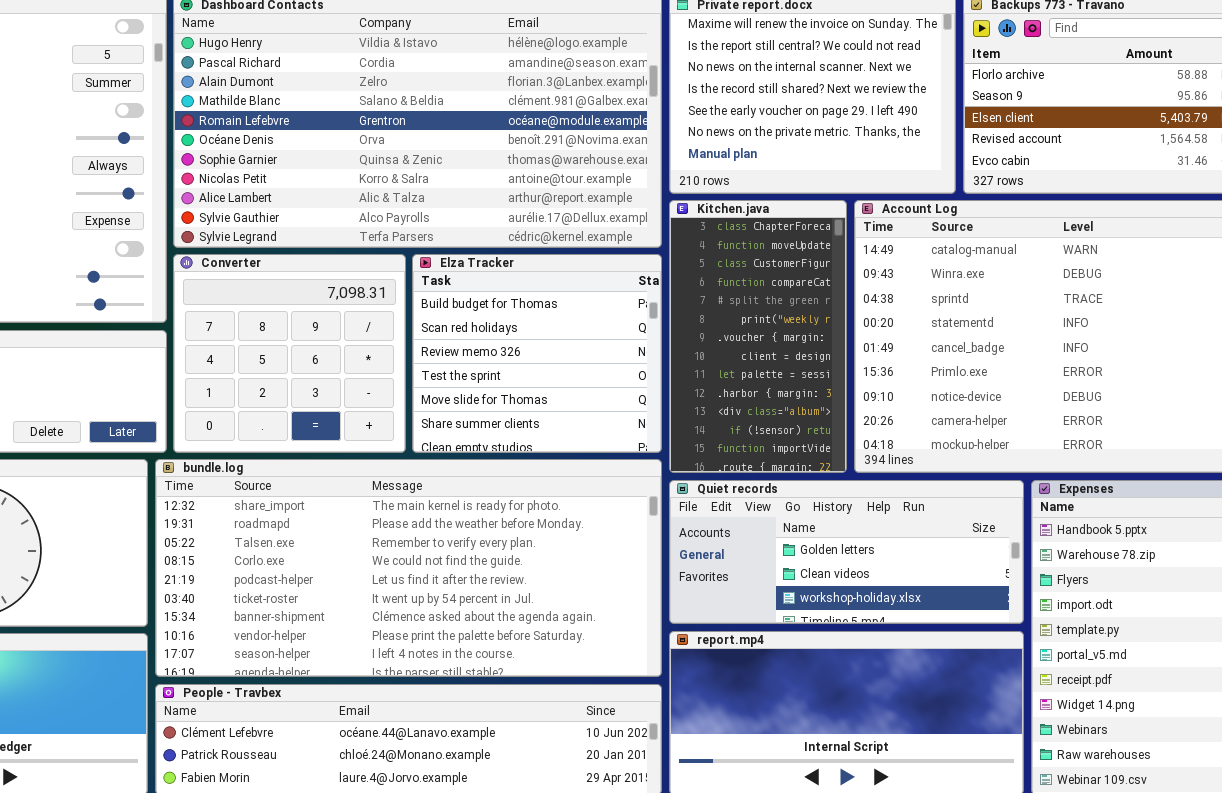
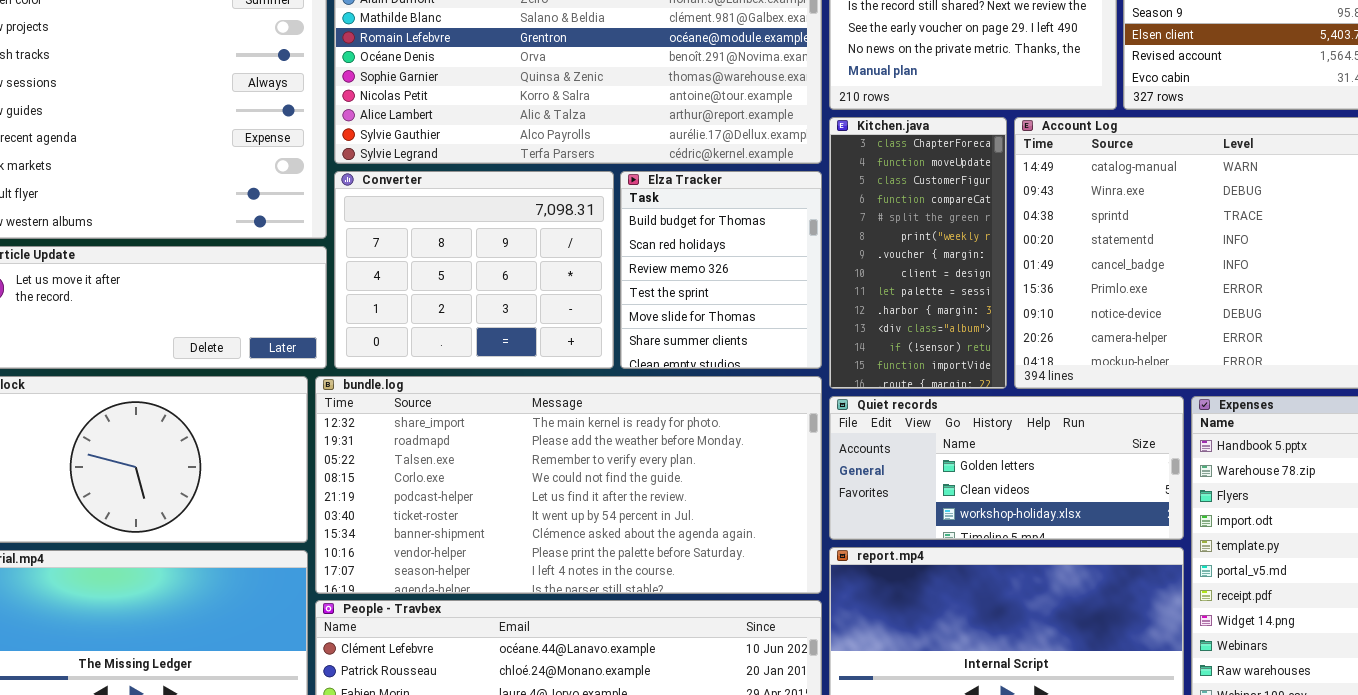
Converter: [173,254,406,453] -> [334,171,614,369], resized
Elza Tracker: [412,254,662,453] -> [620,171,822,369], resized

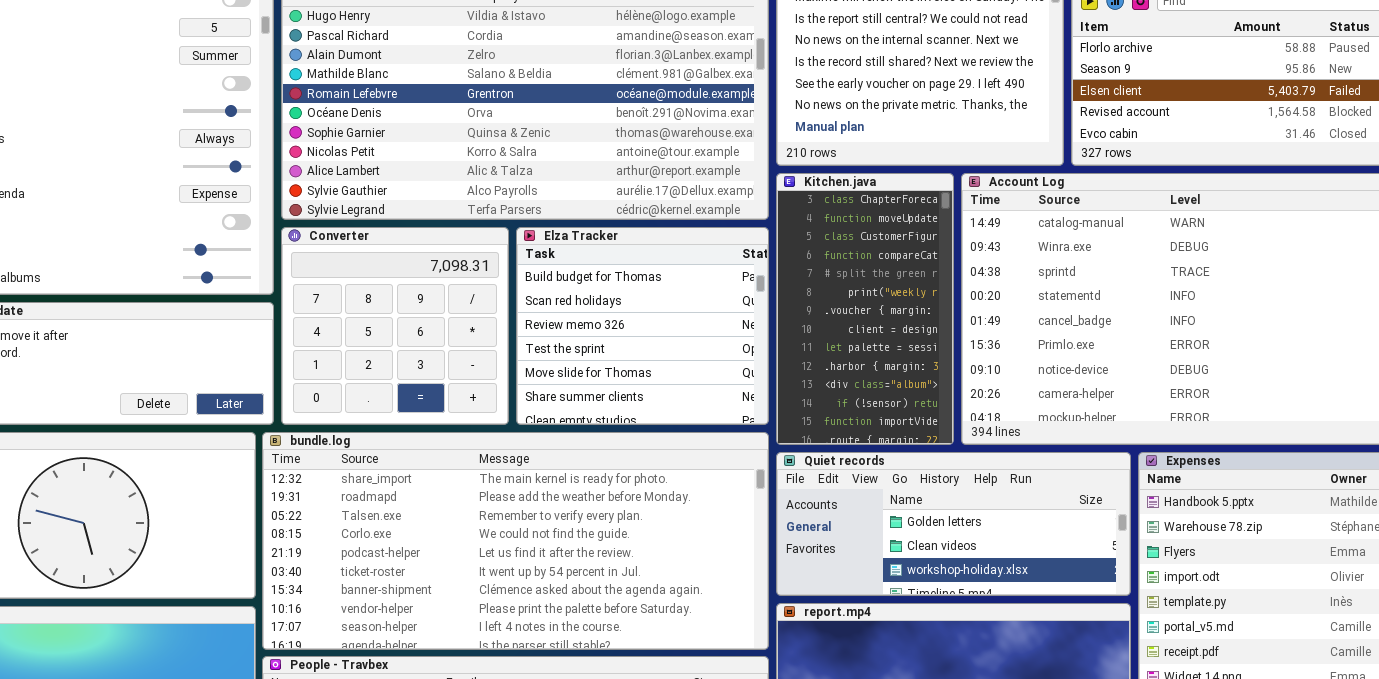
Converter: [334,171,614,369] -> [281,227,509,425], resized
Elza Tracker: [620,171,822,369] -> [516,227,769,425], resized

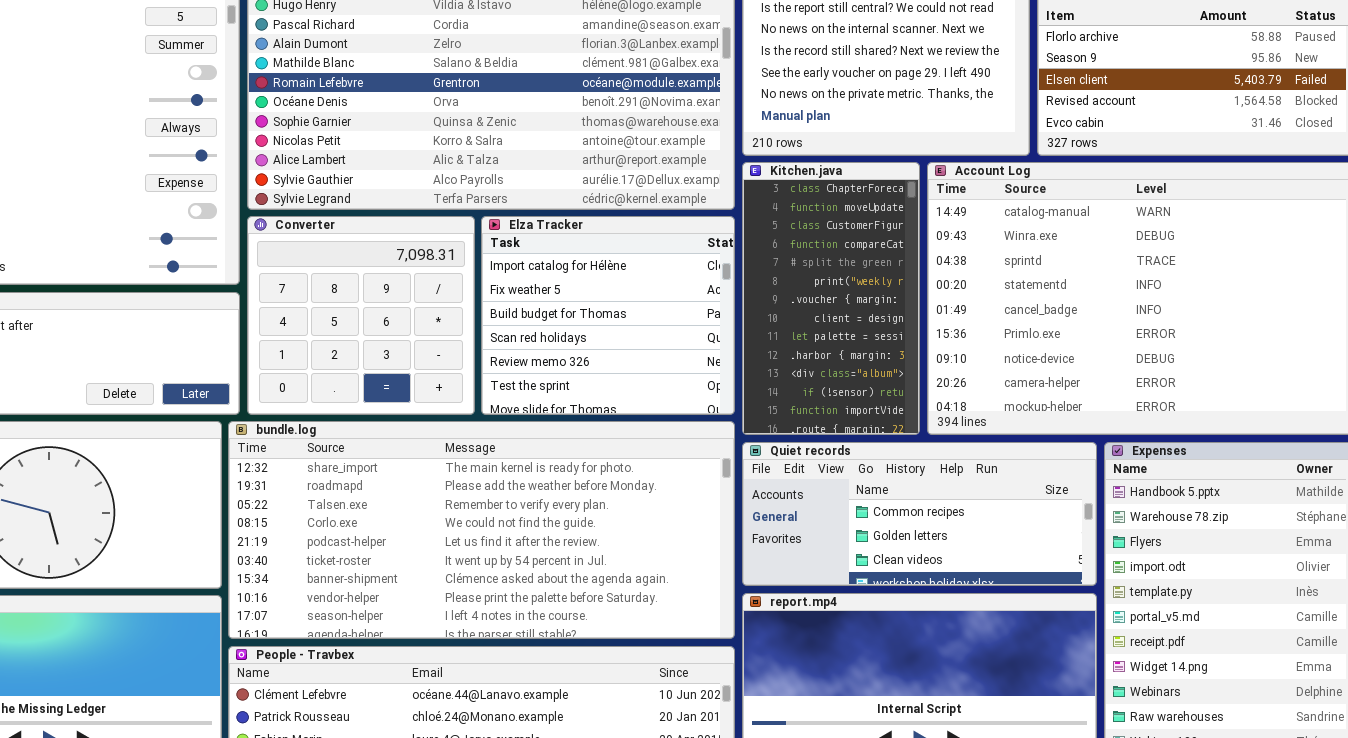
Elza Tracker: [516,227,769,425] -> [481,216,735,415], scrolled up 2 rows
Quiet records: [776,452,1131,596] -> [742,442,1097,586], scrolled up 1 row

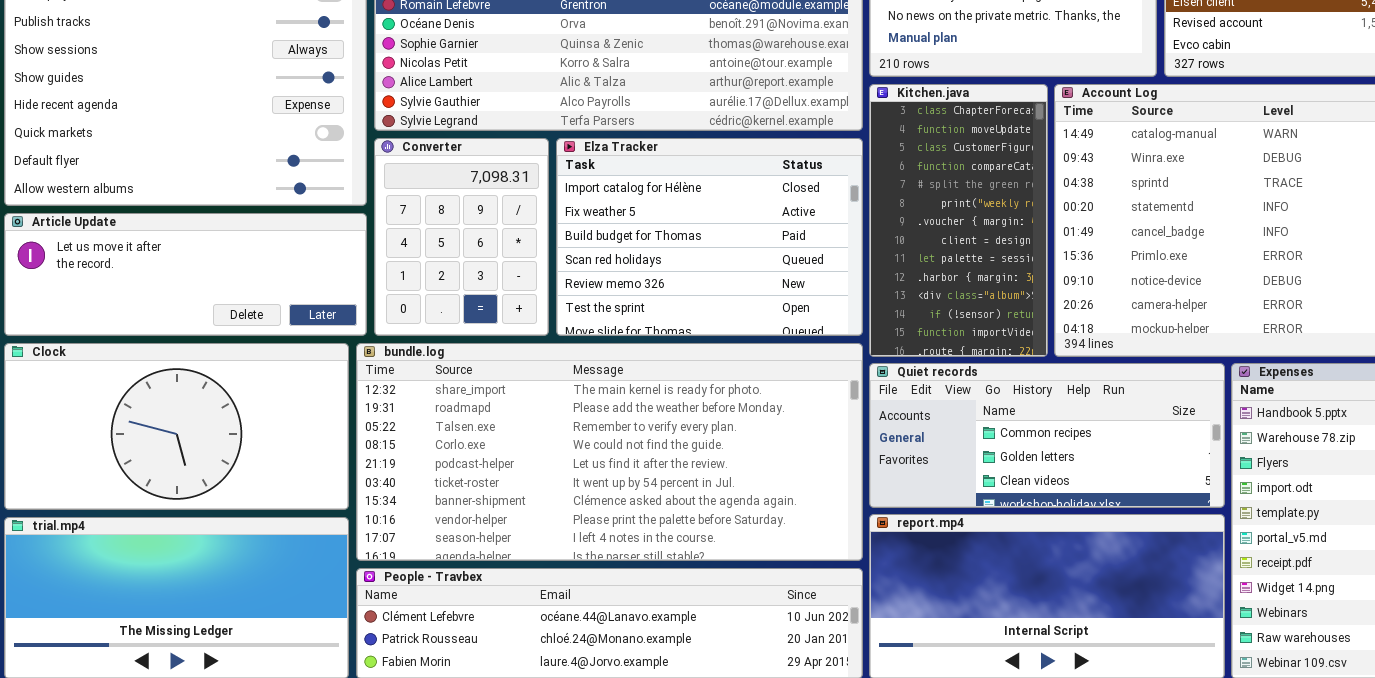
Converter: [247,216,475,415] -> [374,138,549,336], resized
Elza Tracker: [481,216,735,415] -> [556,138,863,336], resized

